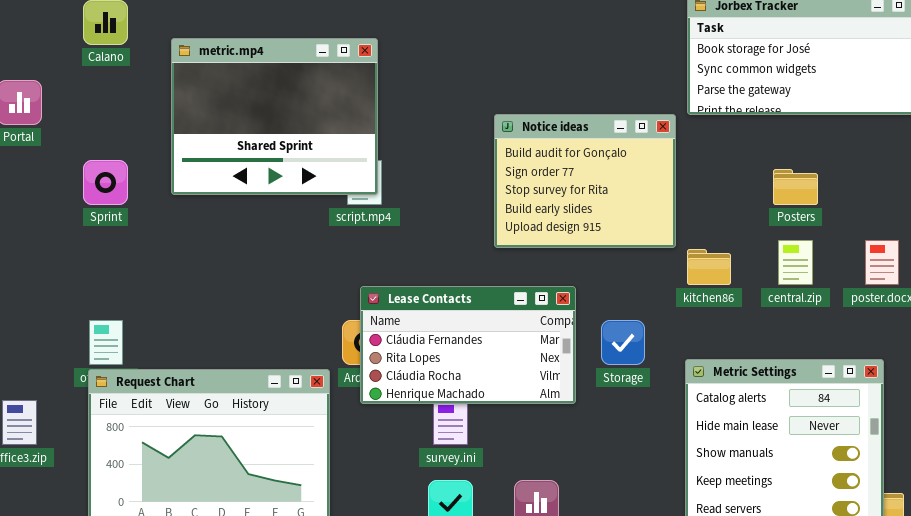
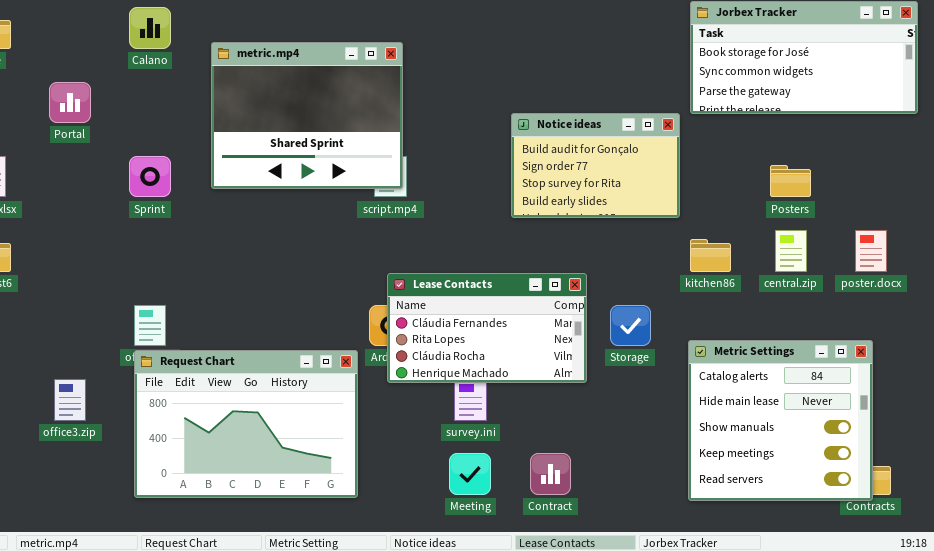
Notice ideas: [494,114,676,248] -> [511,113,680,218], resized

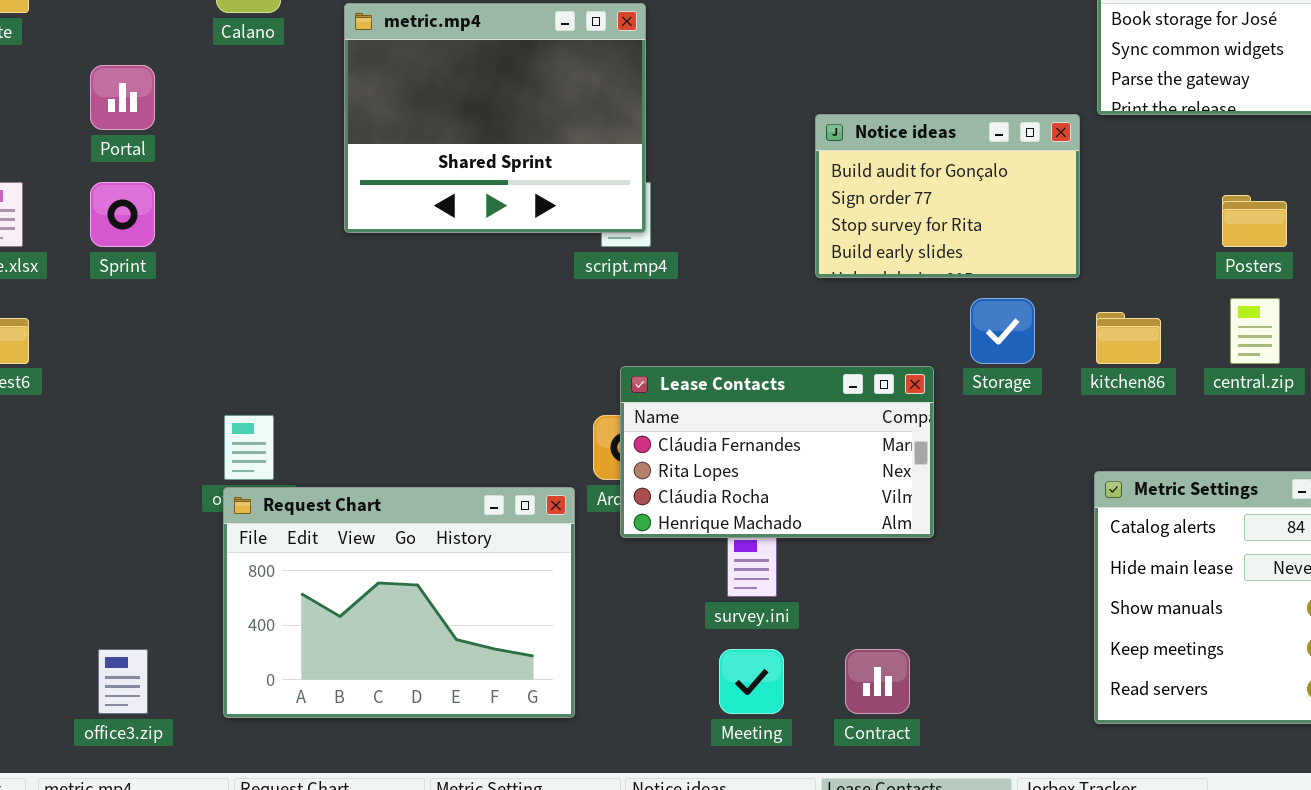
Sprint: [129,156,171,197] -> [90,182,155,247], moved
Storage: [610,305,651,346] -> [970,298,1035,364], moved
office3.zip: [54,379,86,421] -> [98,649,148,714], moved

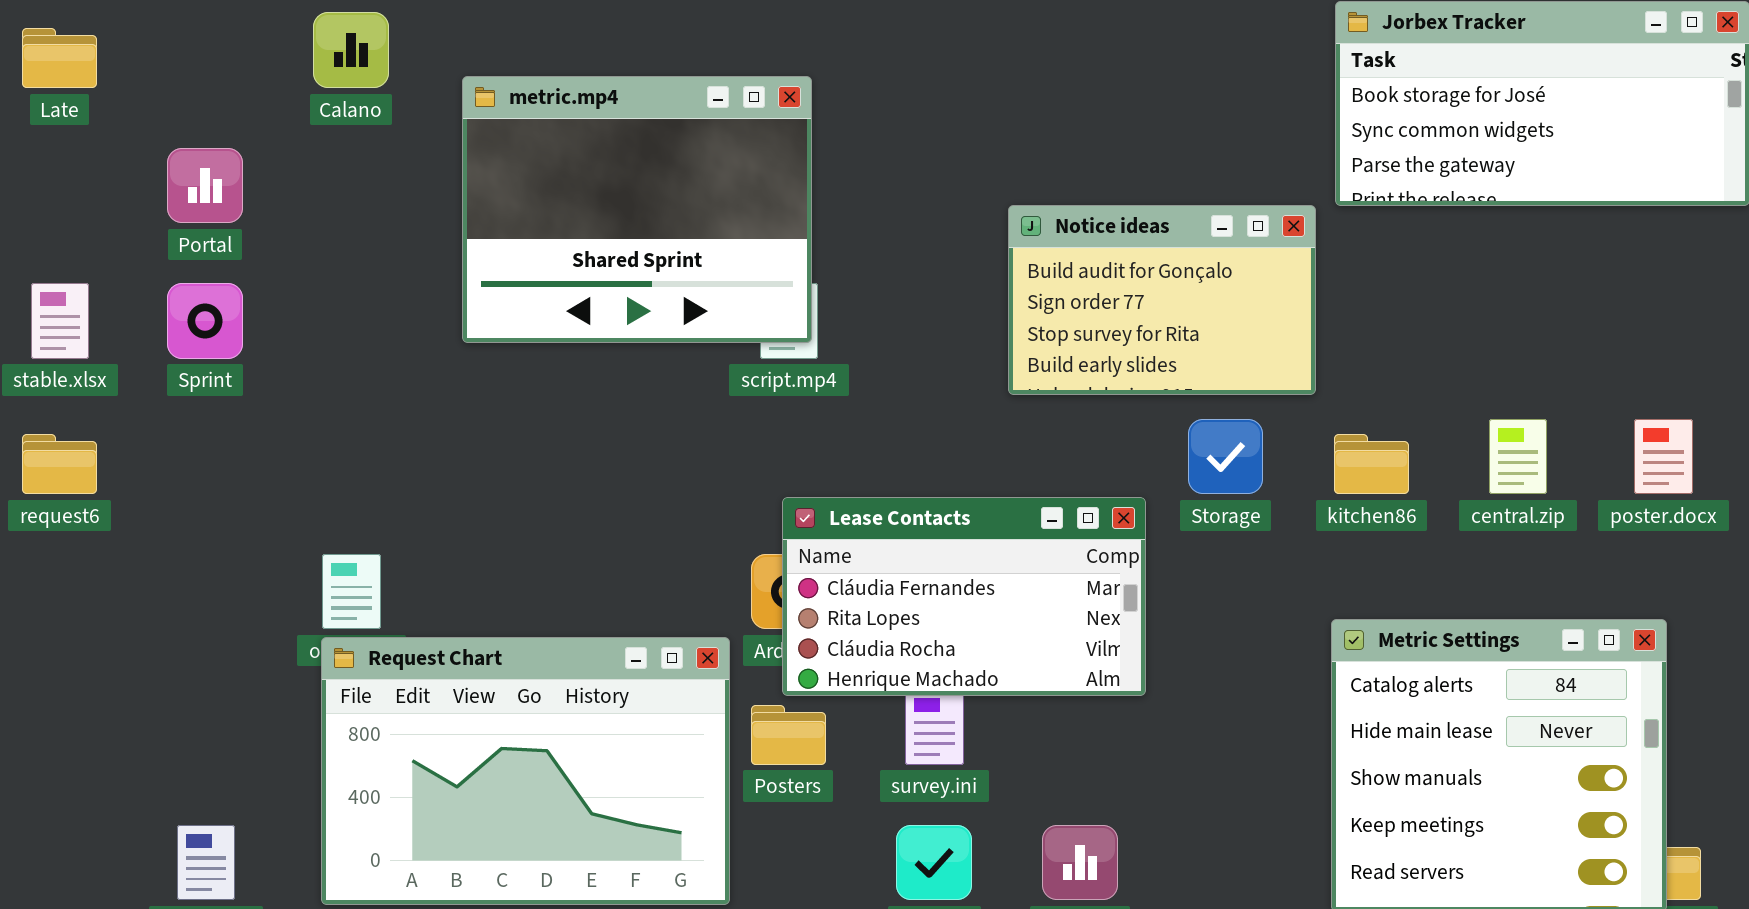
Posters: [1222,195,1287,247] -> [751,705,826,765], moved

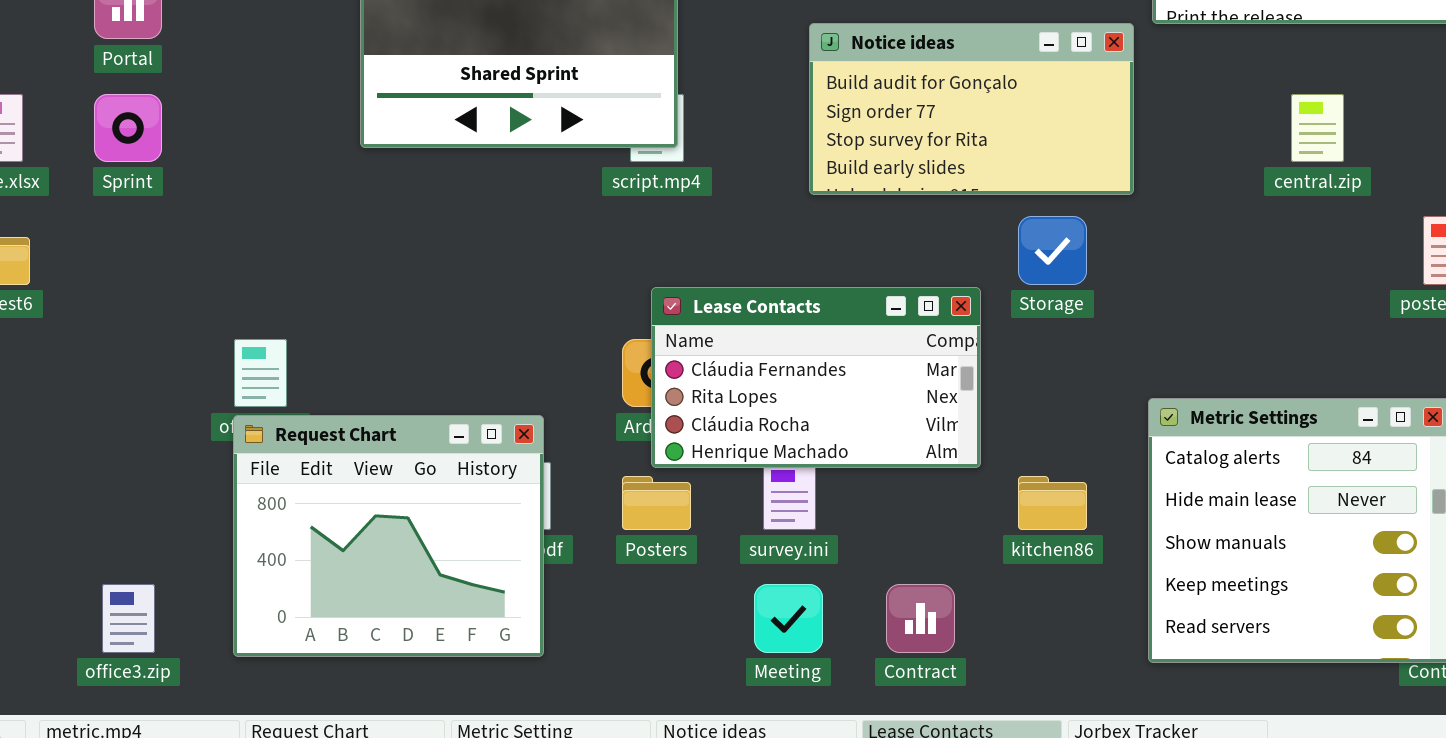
Notice ideas: [1008,205,1316,395] -> [809,23,1134,195], resized
central.zip: [1489,419,1547,494] -> [1291,94,1344,162], moved
kitchen86: [1334,434,1409,494] -> [1018,476,1087,530], moved
Request Chart: [321,637,730,905] -> [233,415,544,657], resized

